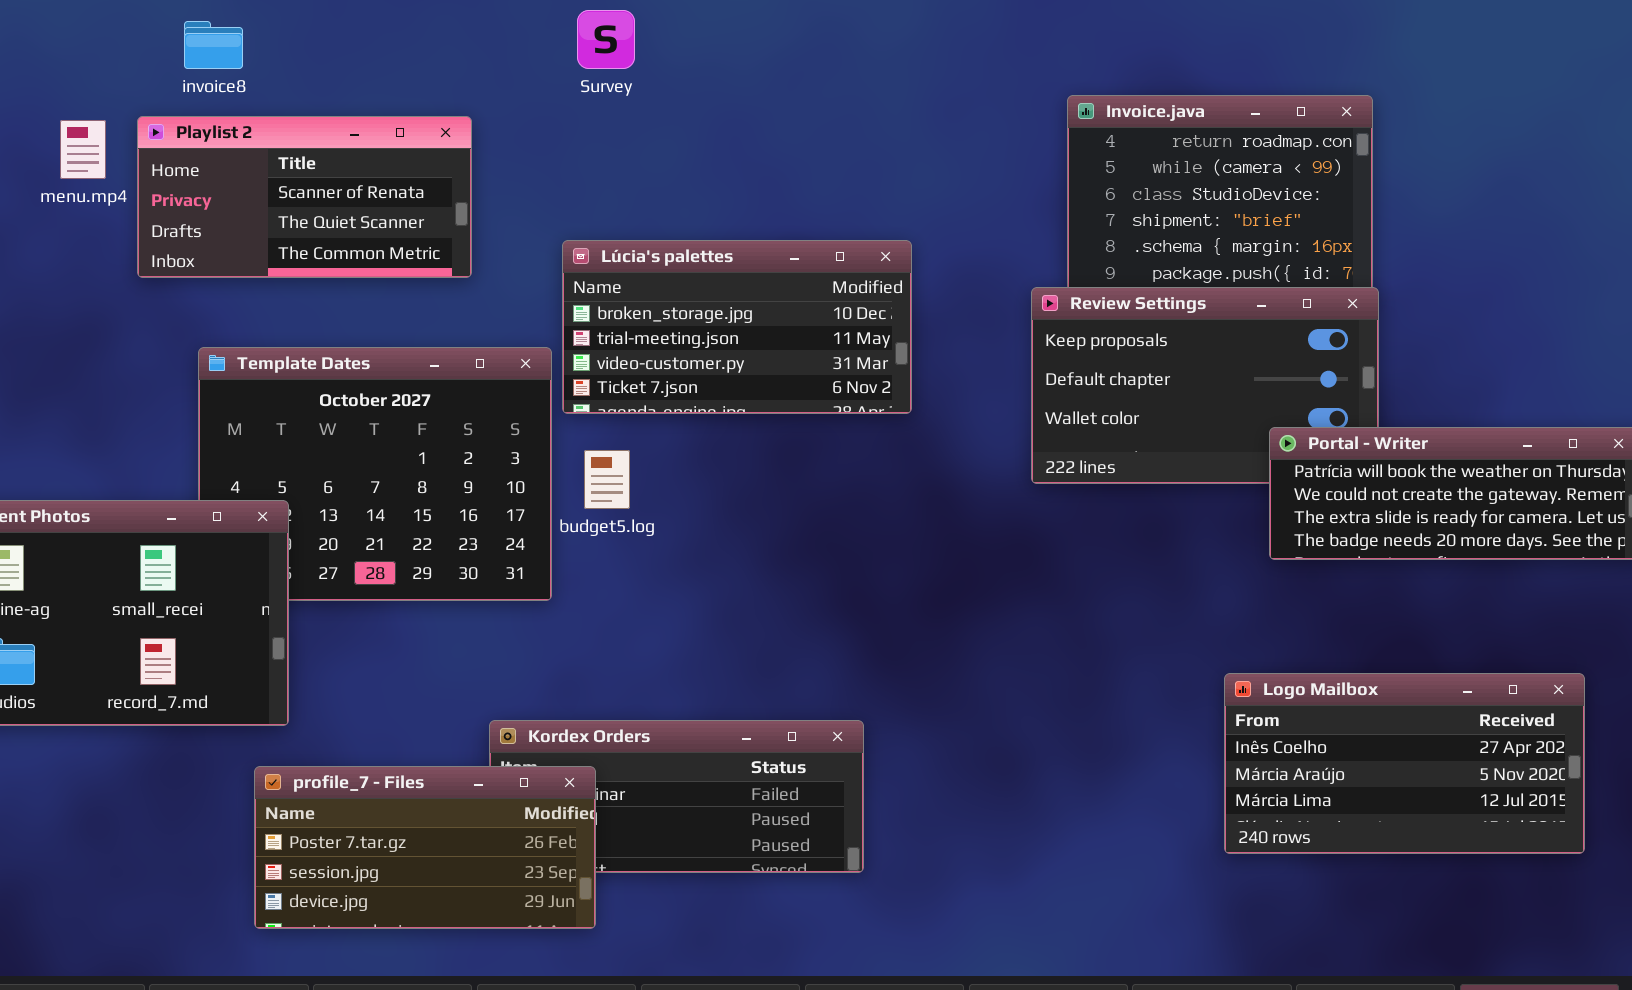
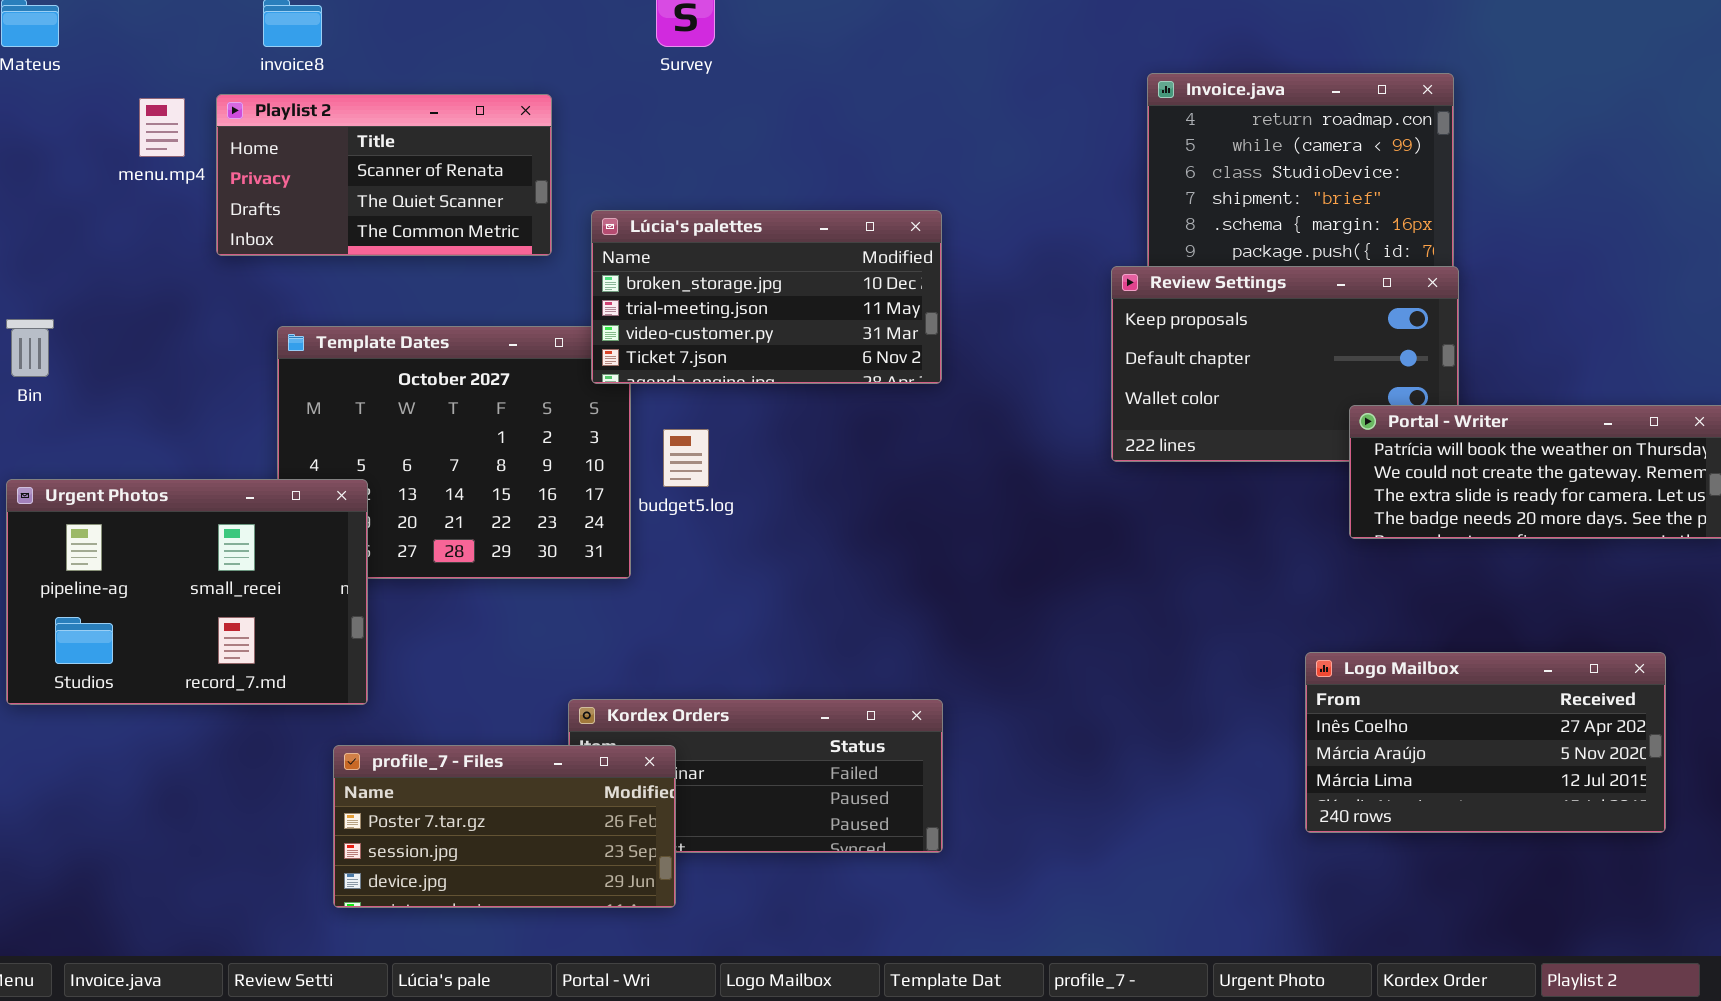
Lúcia's palettes: [562,240,912,414] -> [591,210,942,384], moved

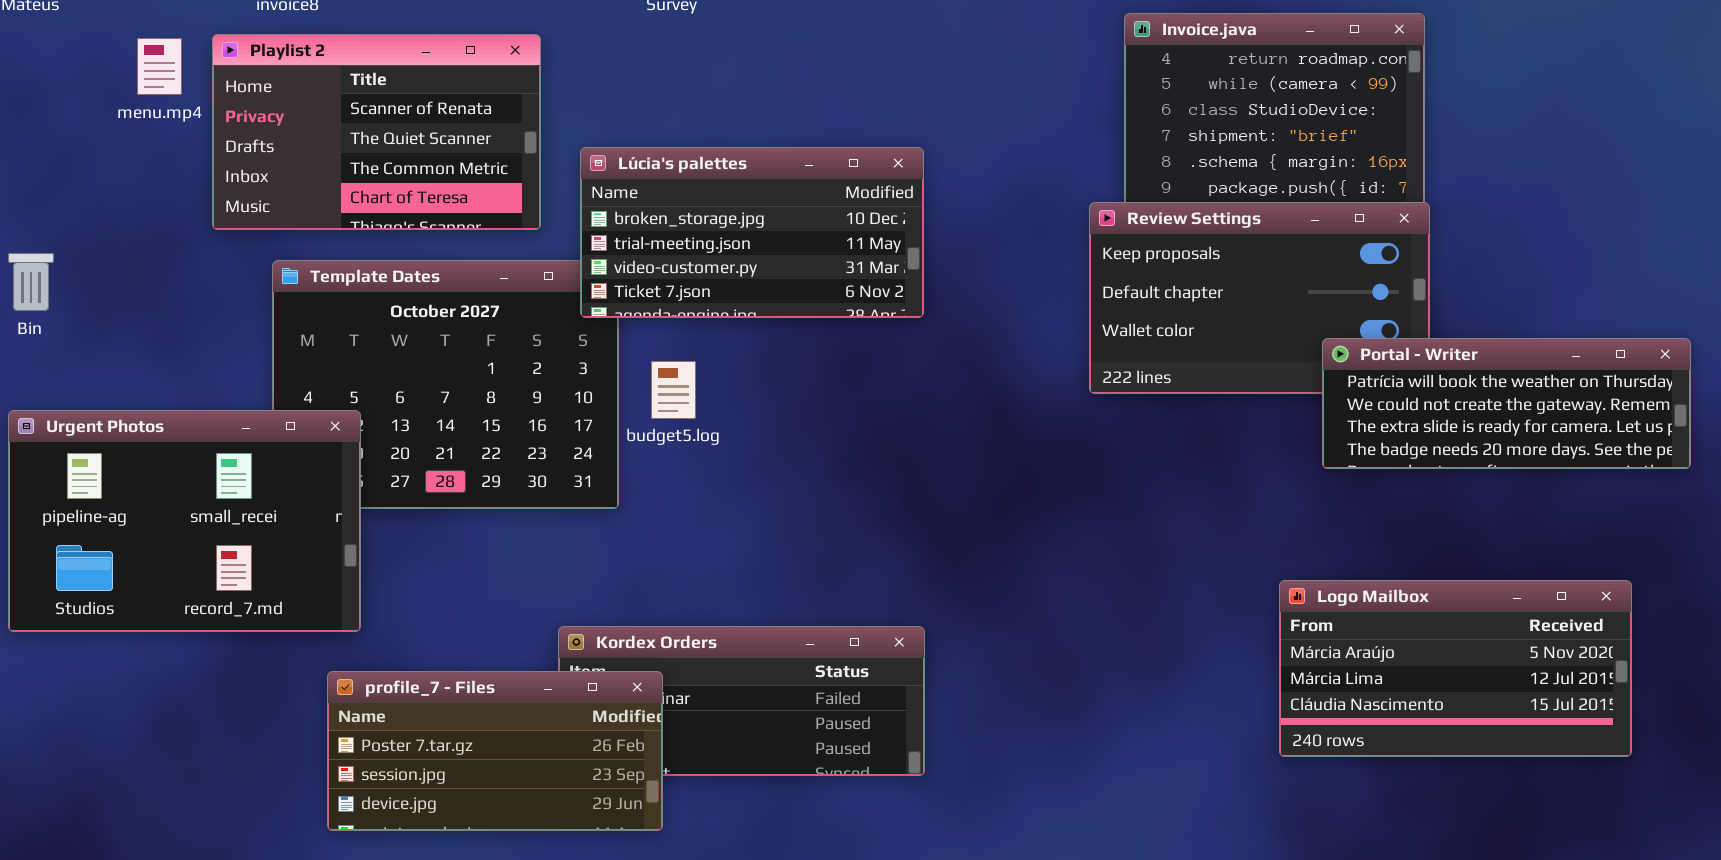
Playlist 2: [216,94,552,256] -> [212,34,541,230], resized
Logo Mailbox: [1305,652,1666,833] -> [1279,580,1632,757], scrolled down 1 row

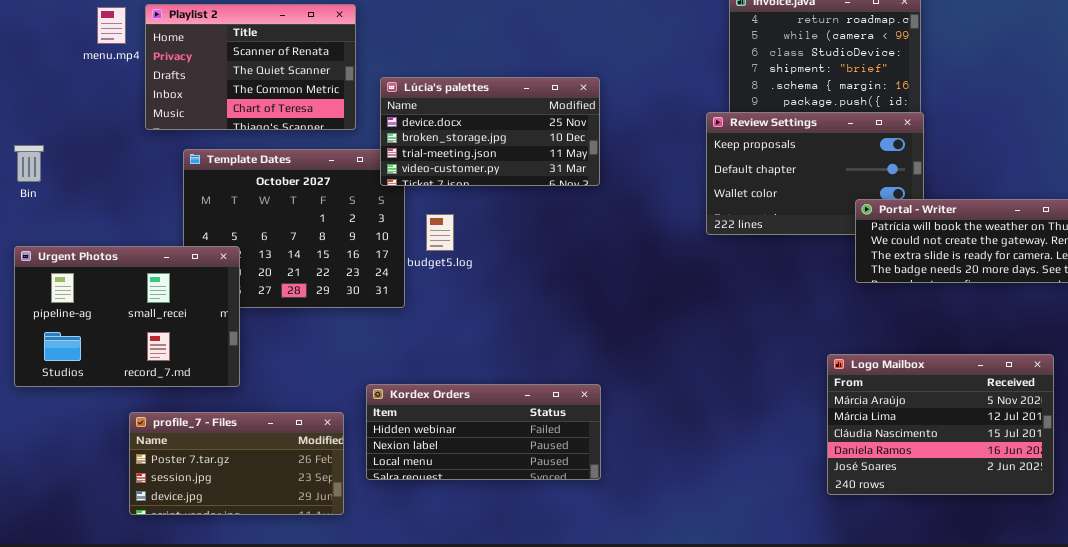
Lúcia's palettes: [580,147,924,318] -> [380,77,600,186], scrolled up 1 row
Logo Mailbox: [1279,580,1632,757] -> [827,354,1054,495], resized
profile_7 - Files: [327,671,663,831] -> [129,412,344,515], moved

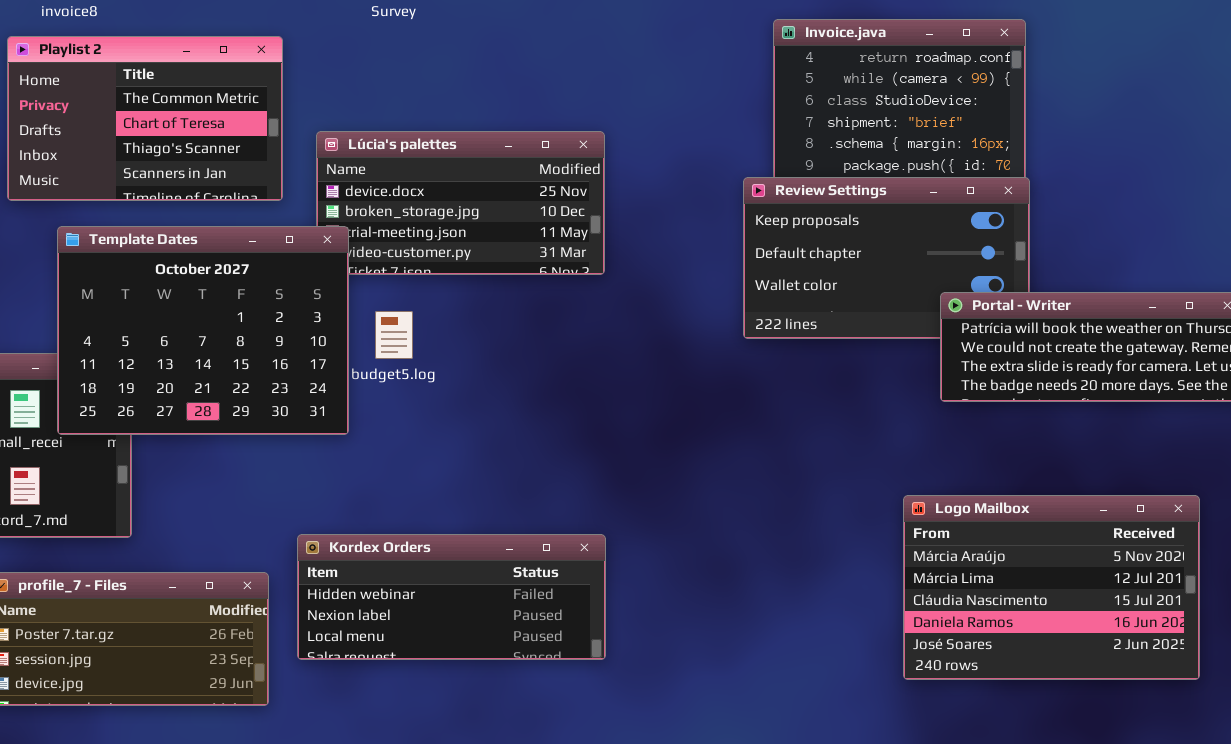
Playlist 2: [145,4,356,130] -> [7,36,283,201], scrolled down 2 rows
Template Dates: [183,149,405,308] -> [57,226,349,435], raised

